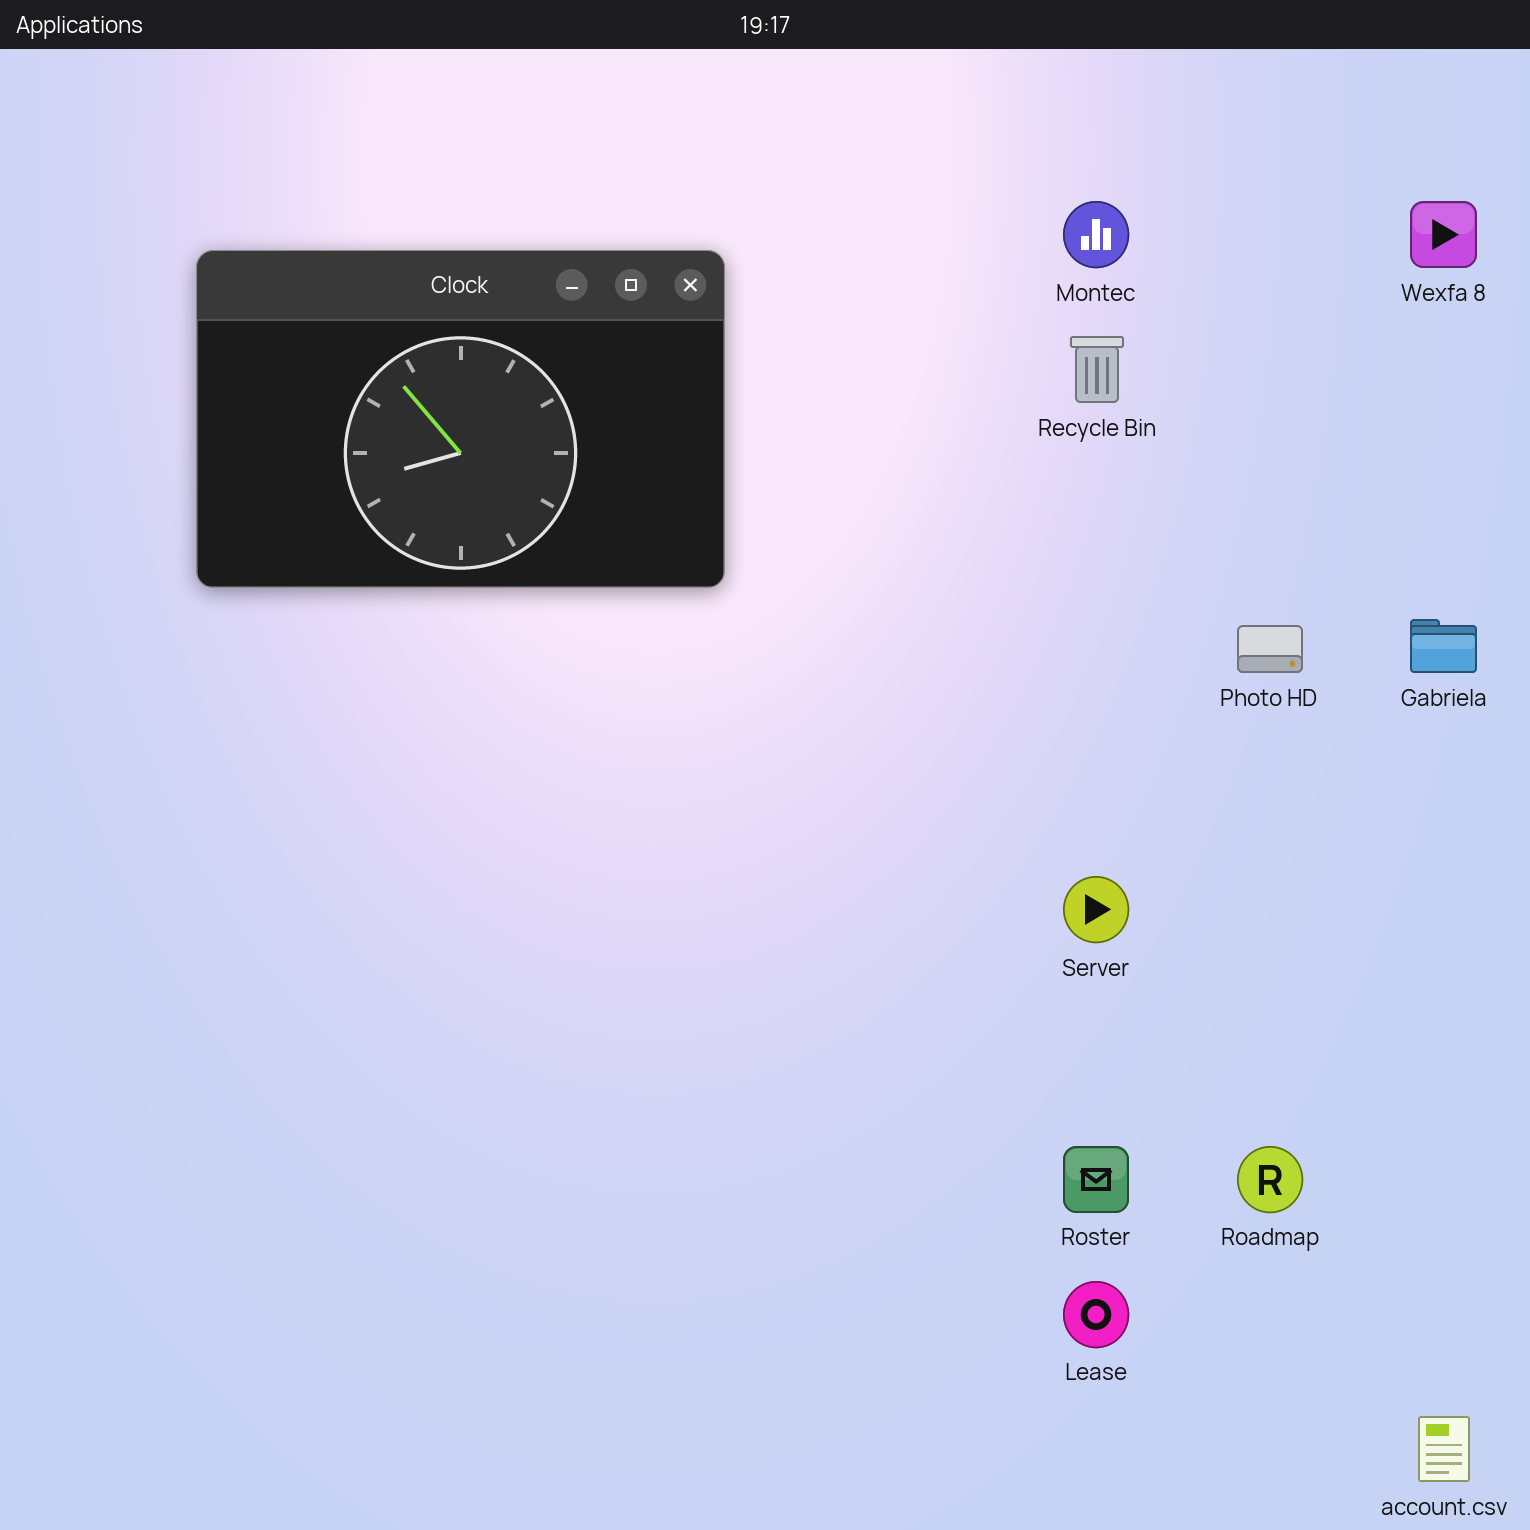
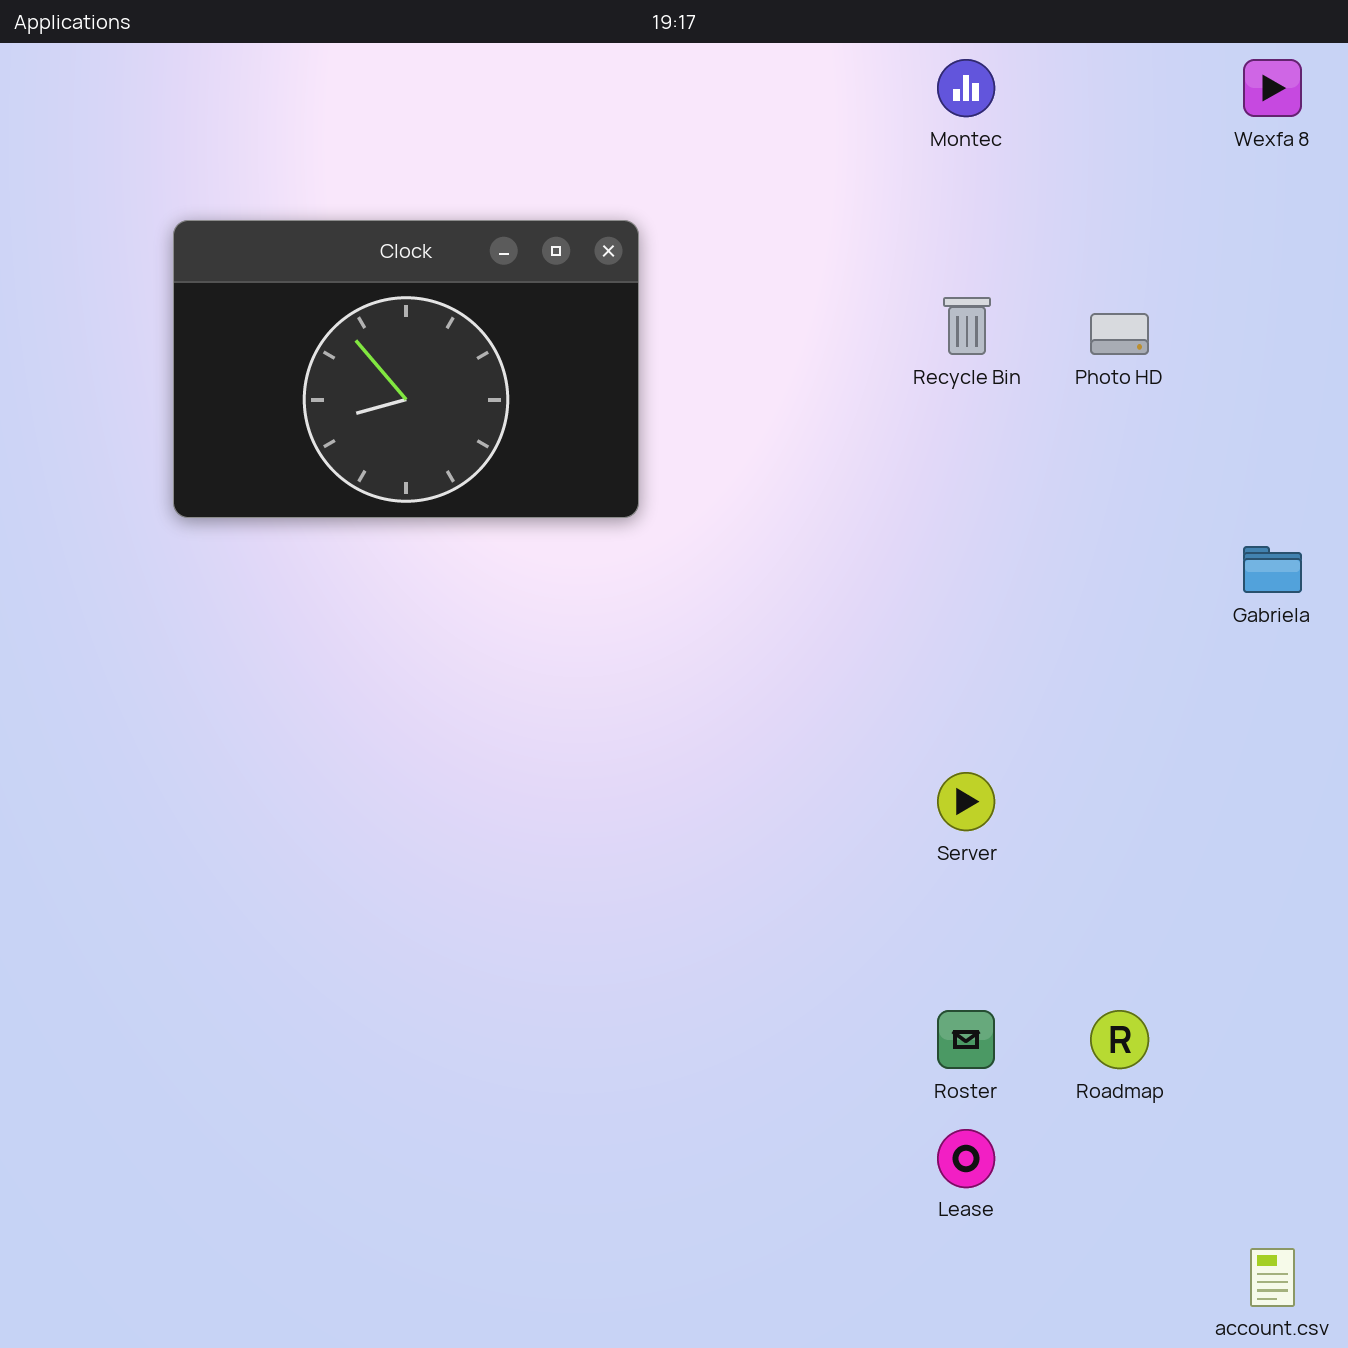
Montec: [1063,201,1129,268] -> [937,59,995,117], moved
Wexfa 8: [1410,201,1477,268] -> [1243,59,1302,117], moved
Photo HD: [1237,625,1303,673] -> [1090,313,1149,355], moved

